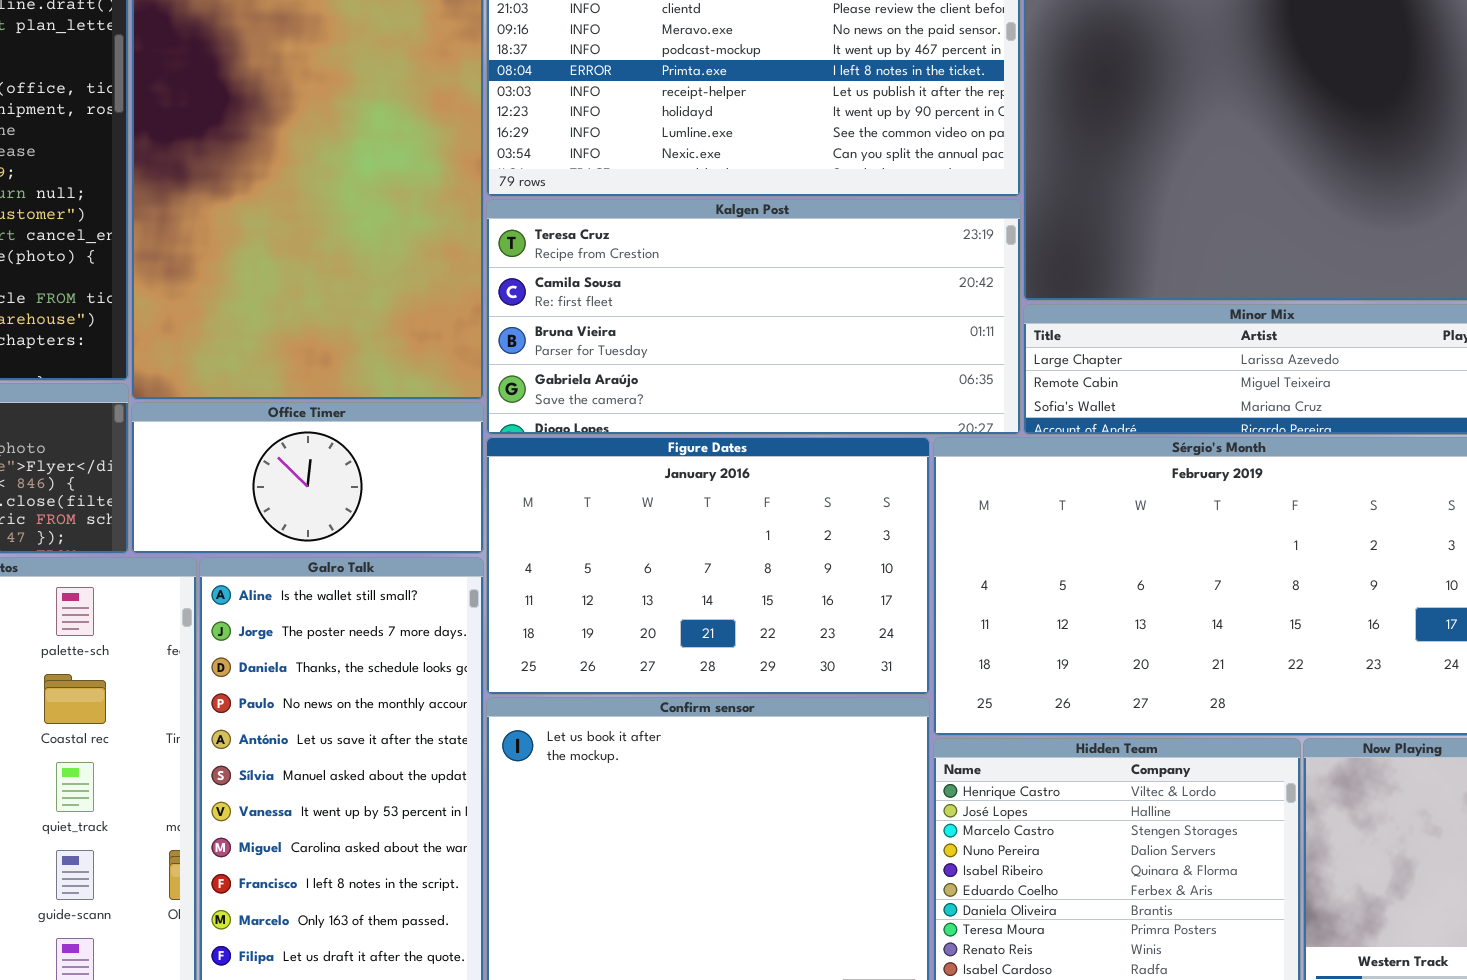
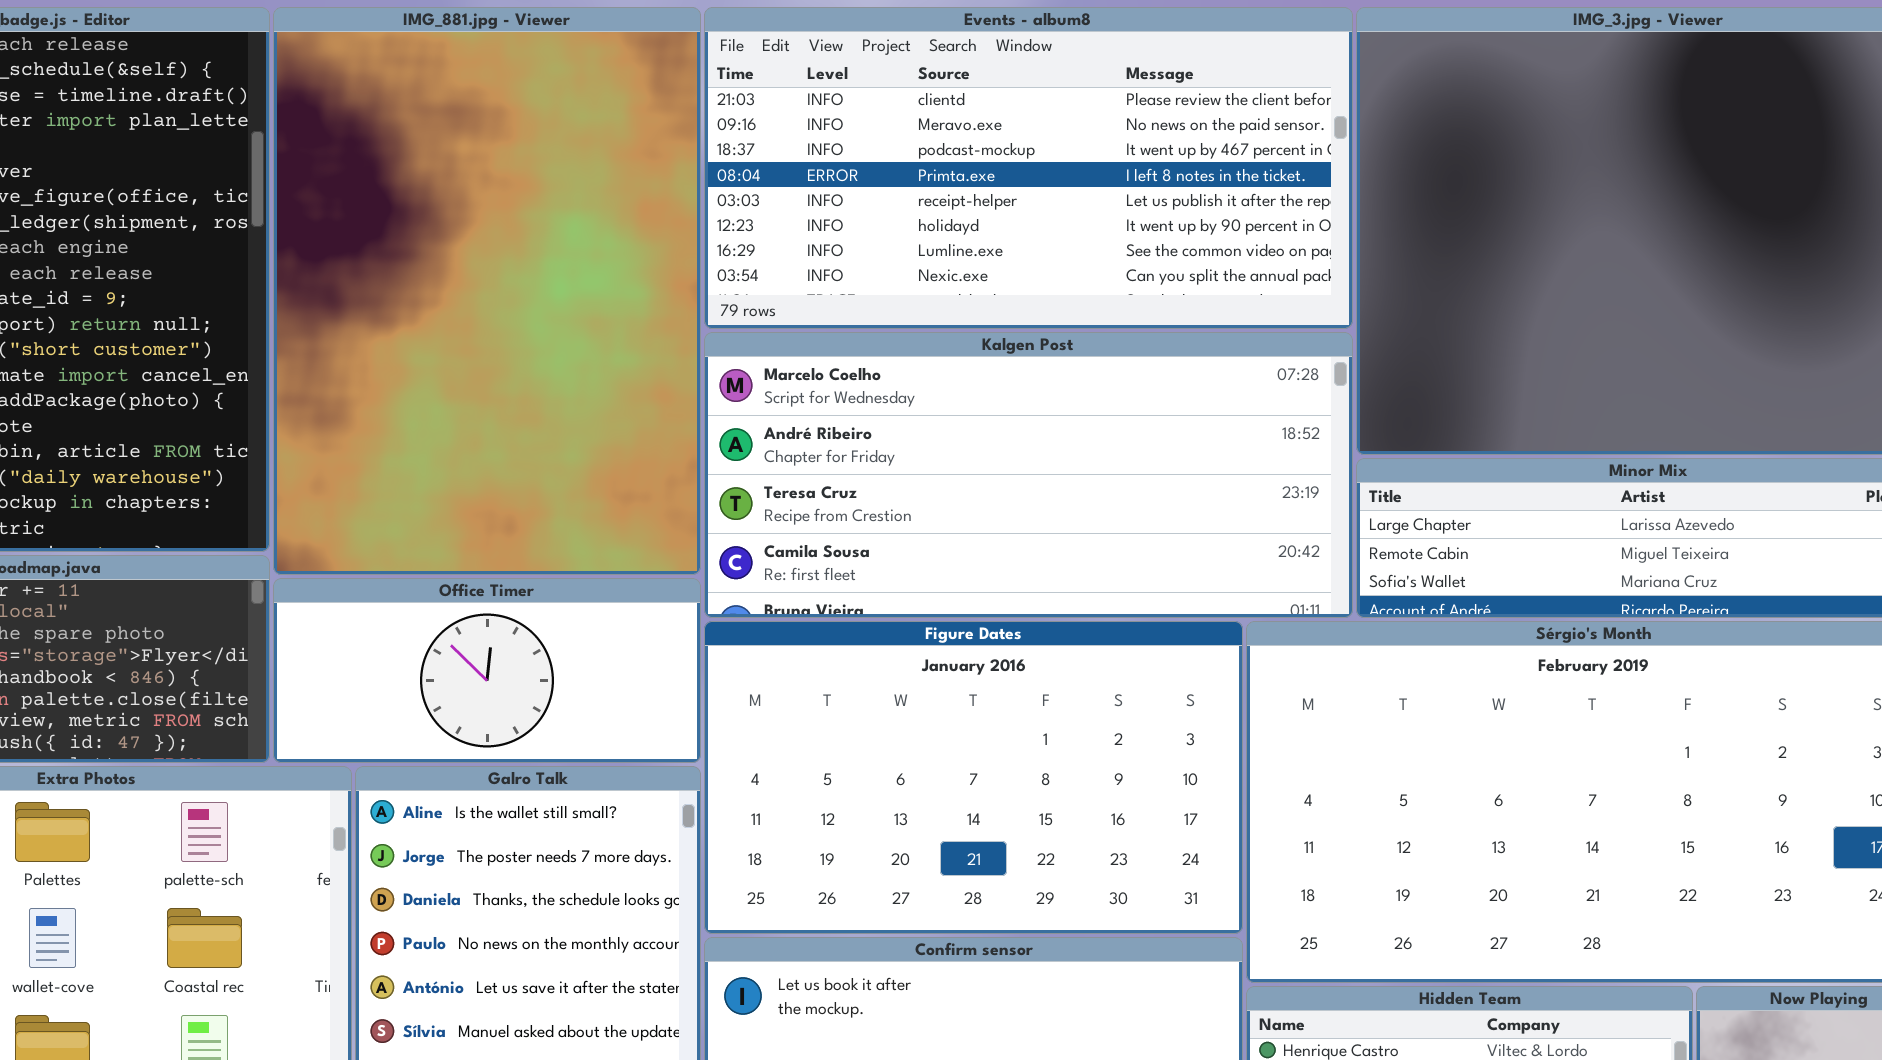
Kalgen Post: [486,199,1021,435] -> [704,332,1353,618], scrolled up 2 rows

